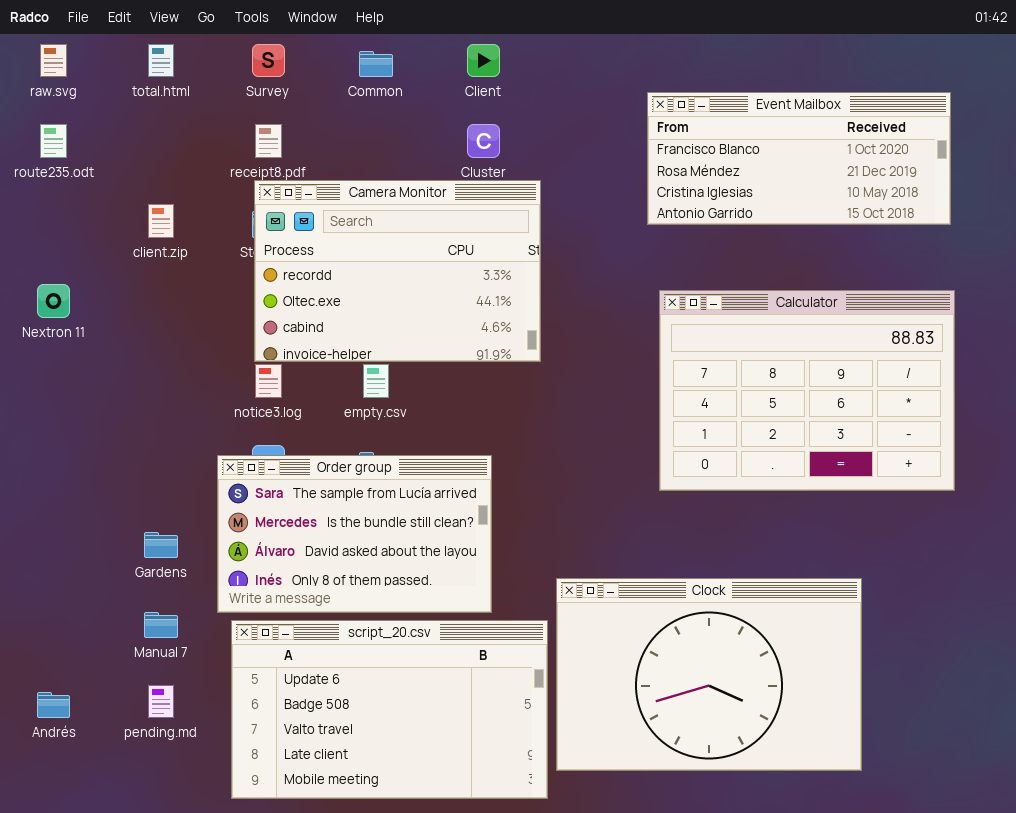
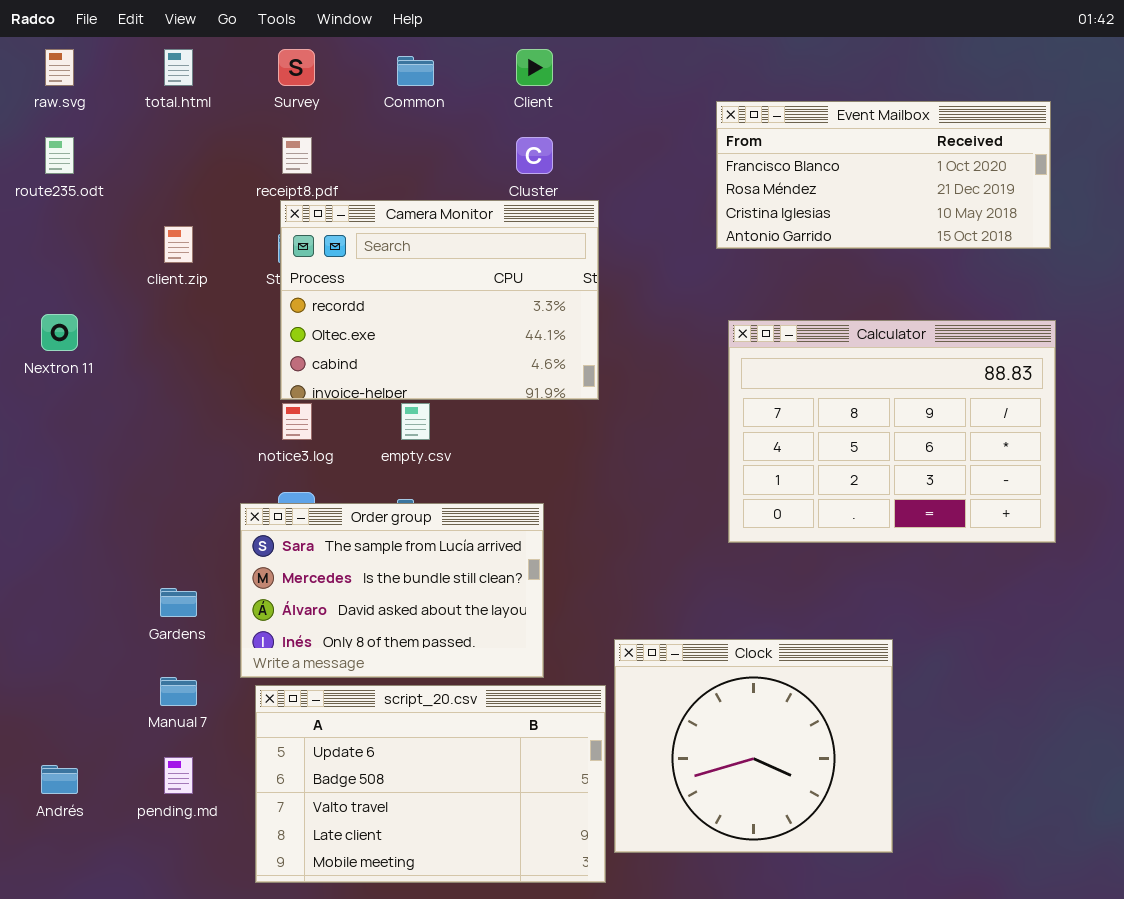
Clock: [556,578,862,771] -> [614,639,893,853], resized

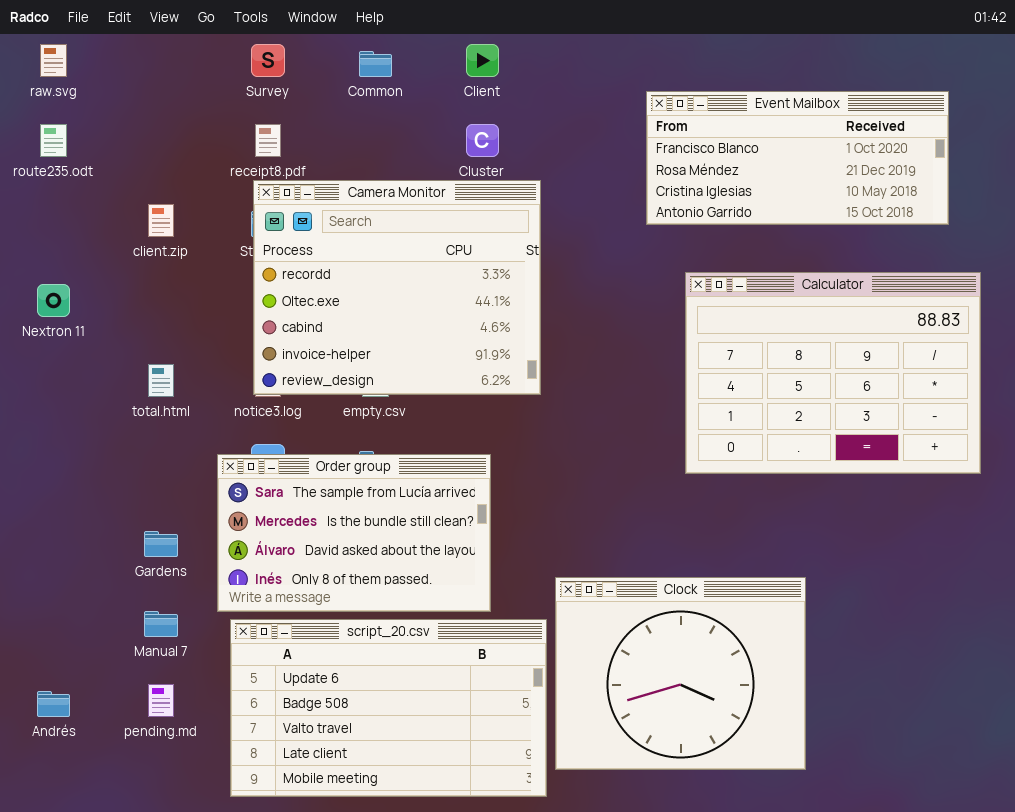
total.html: [164,49,193,86] -> [148,364,174,397], moved
Camera Monitor: [280,200,599,400] -> [253,180,541,395], resized
Calculator: [728,320,1056,543] -> [685,272,981,474], moved

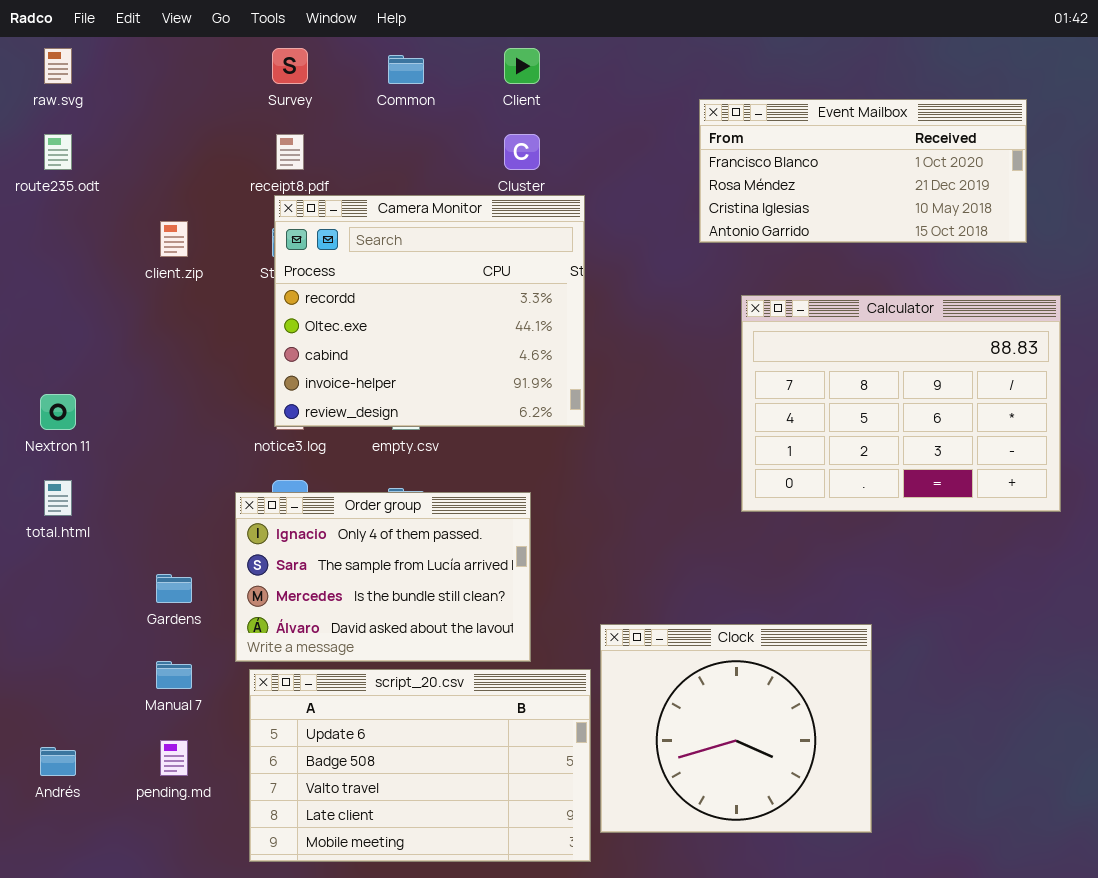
Nextron 11: [37,284,70,317] -> [40,394,76,430], moved
total.html: [148,364,174,397] -> [44,480,72,516], moved
Order group: [217,454,491,612] -> [235,492,531,662], scrolled up 1 row

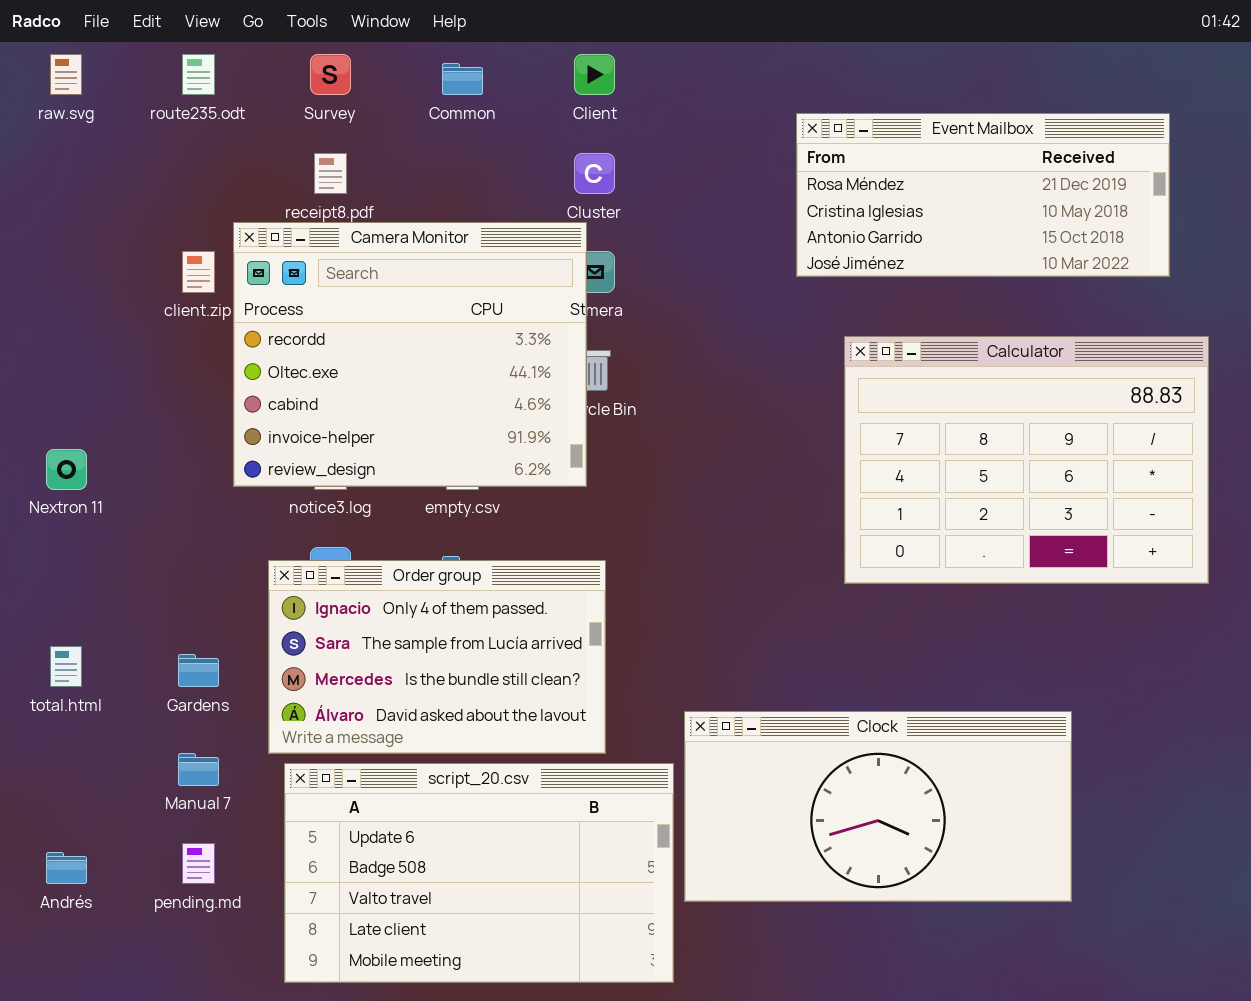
Event Mailbox: [699,99,1027,243] -> [796,113,1170,277], scrolled down 1 row
route235.odt: [44,134,72,170] -> [182,54,215,95], moved
Camera Monitor: [274,195,585,427] -> [233,222,587,487], moved
total.html: [44,480,72,516] -> [50,646,82,687], moved
Clock: [600,624,872,833] -> [684,711,1072,902], resized

